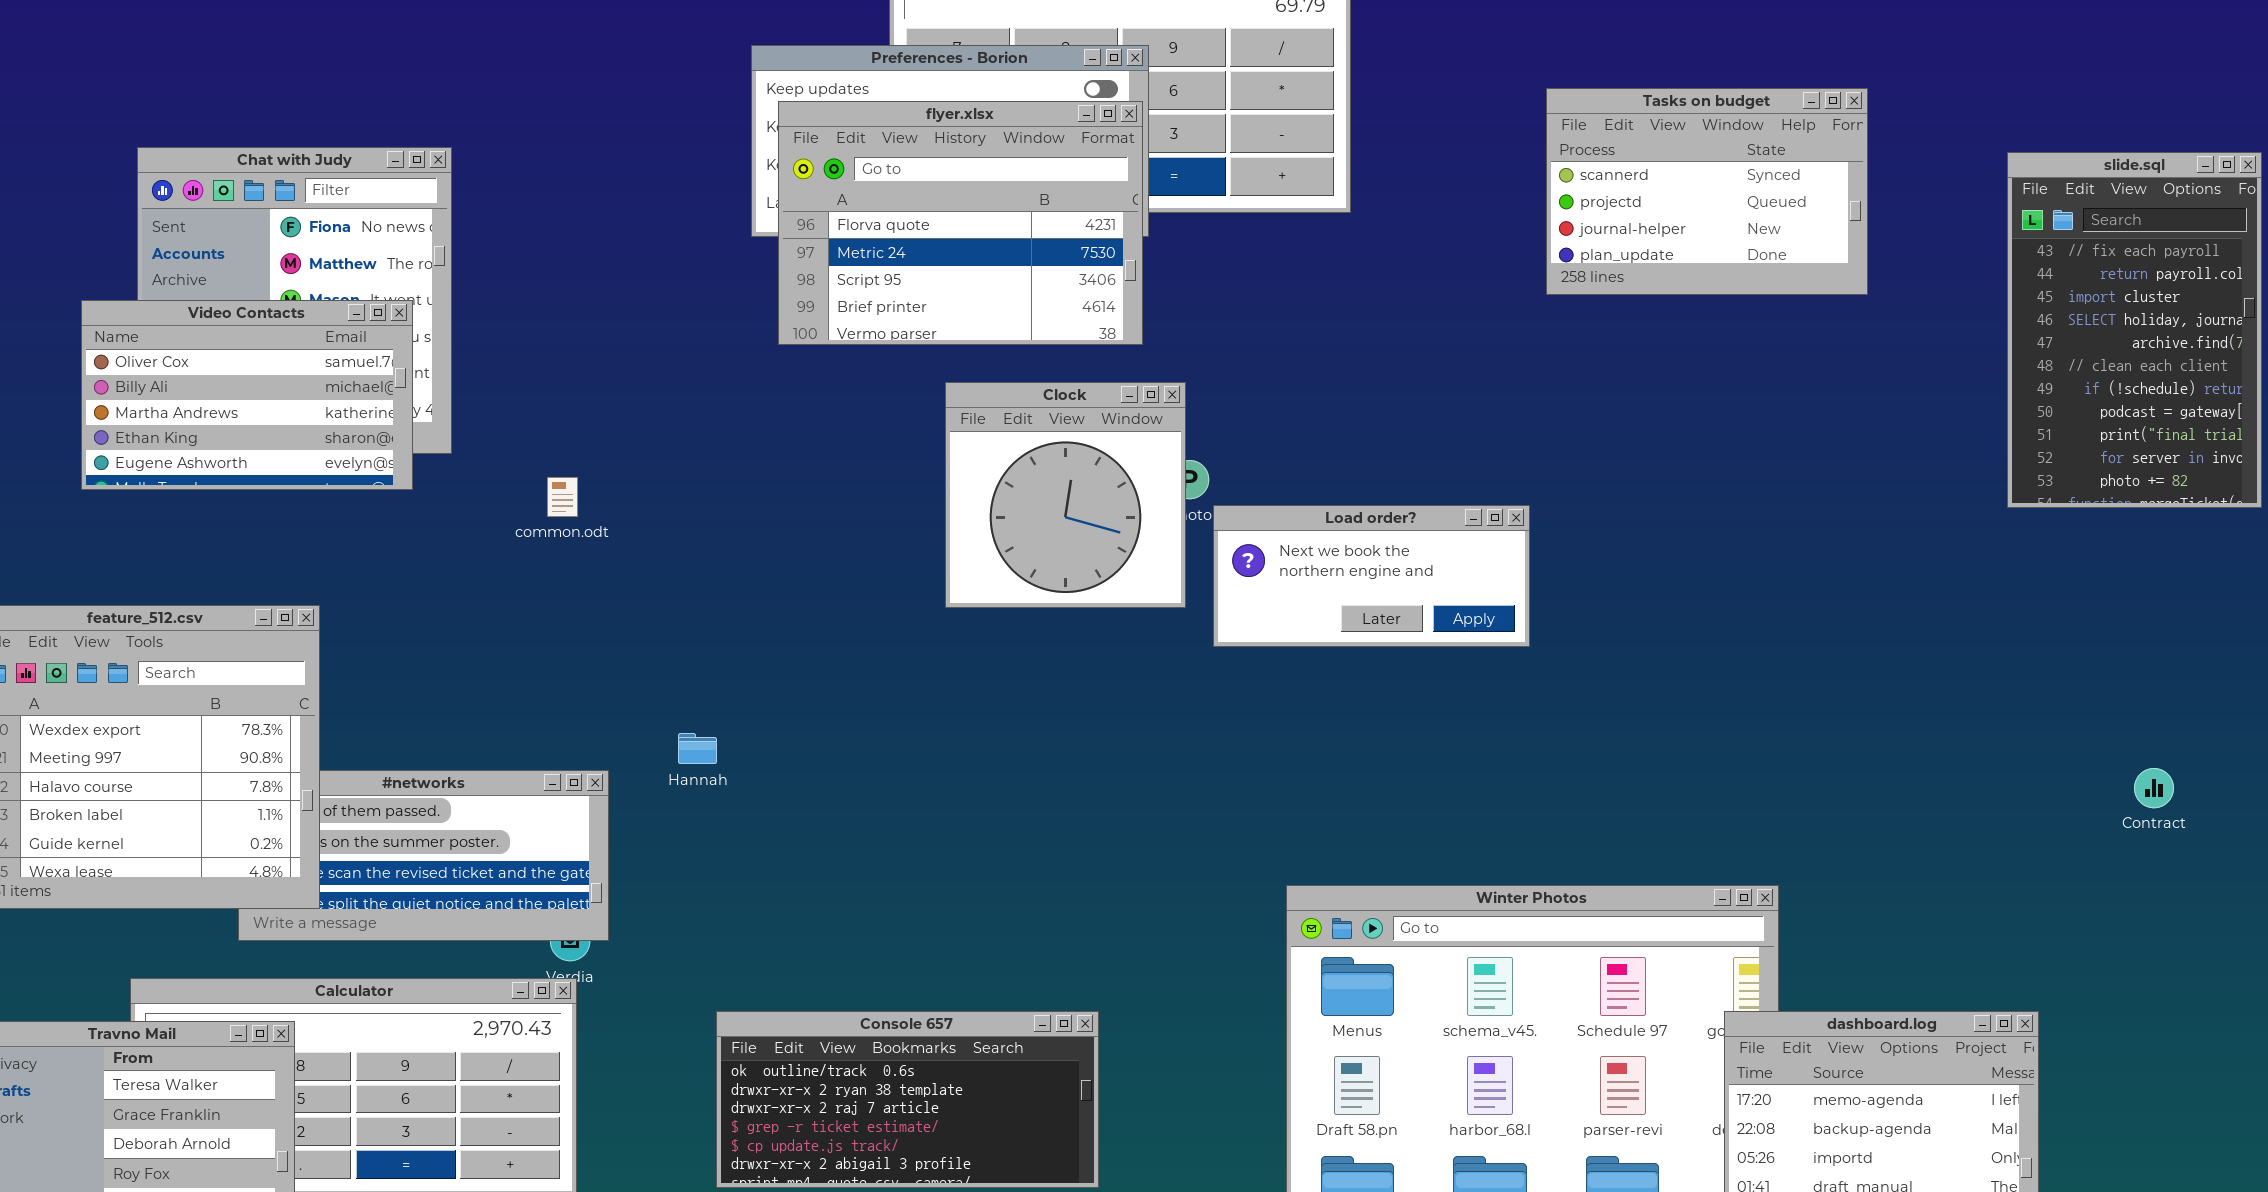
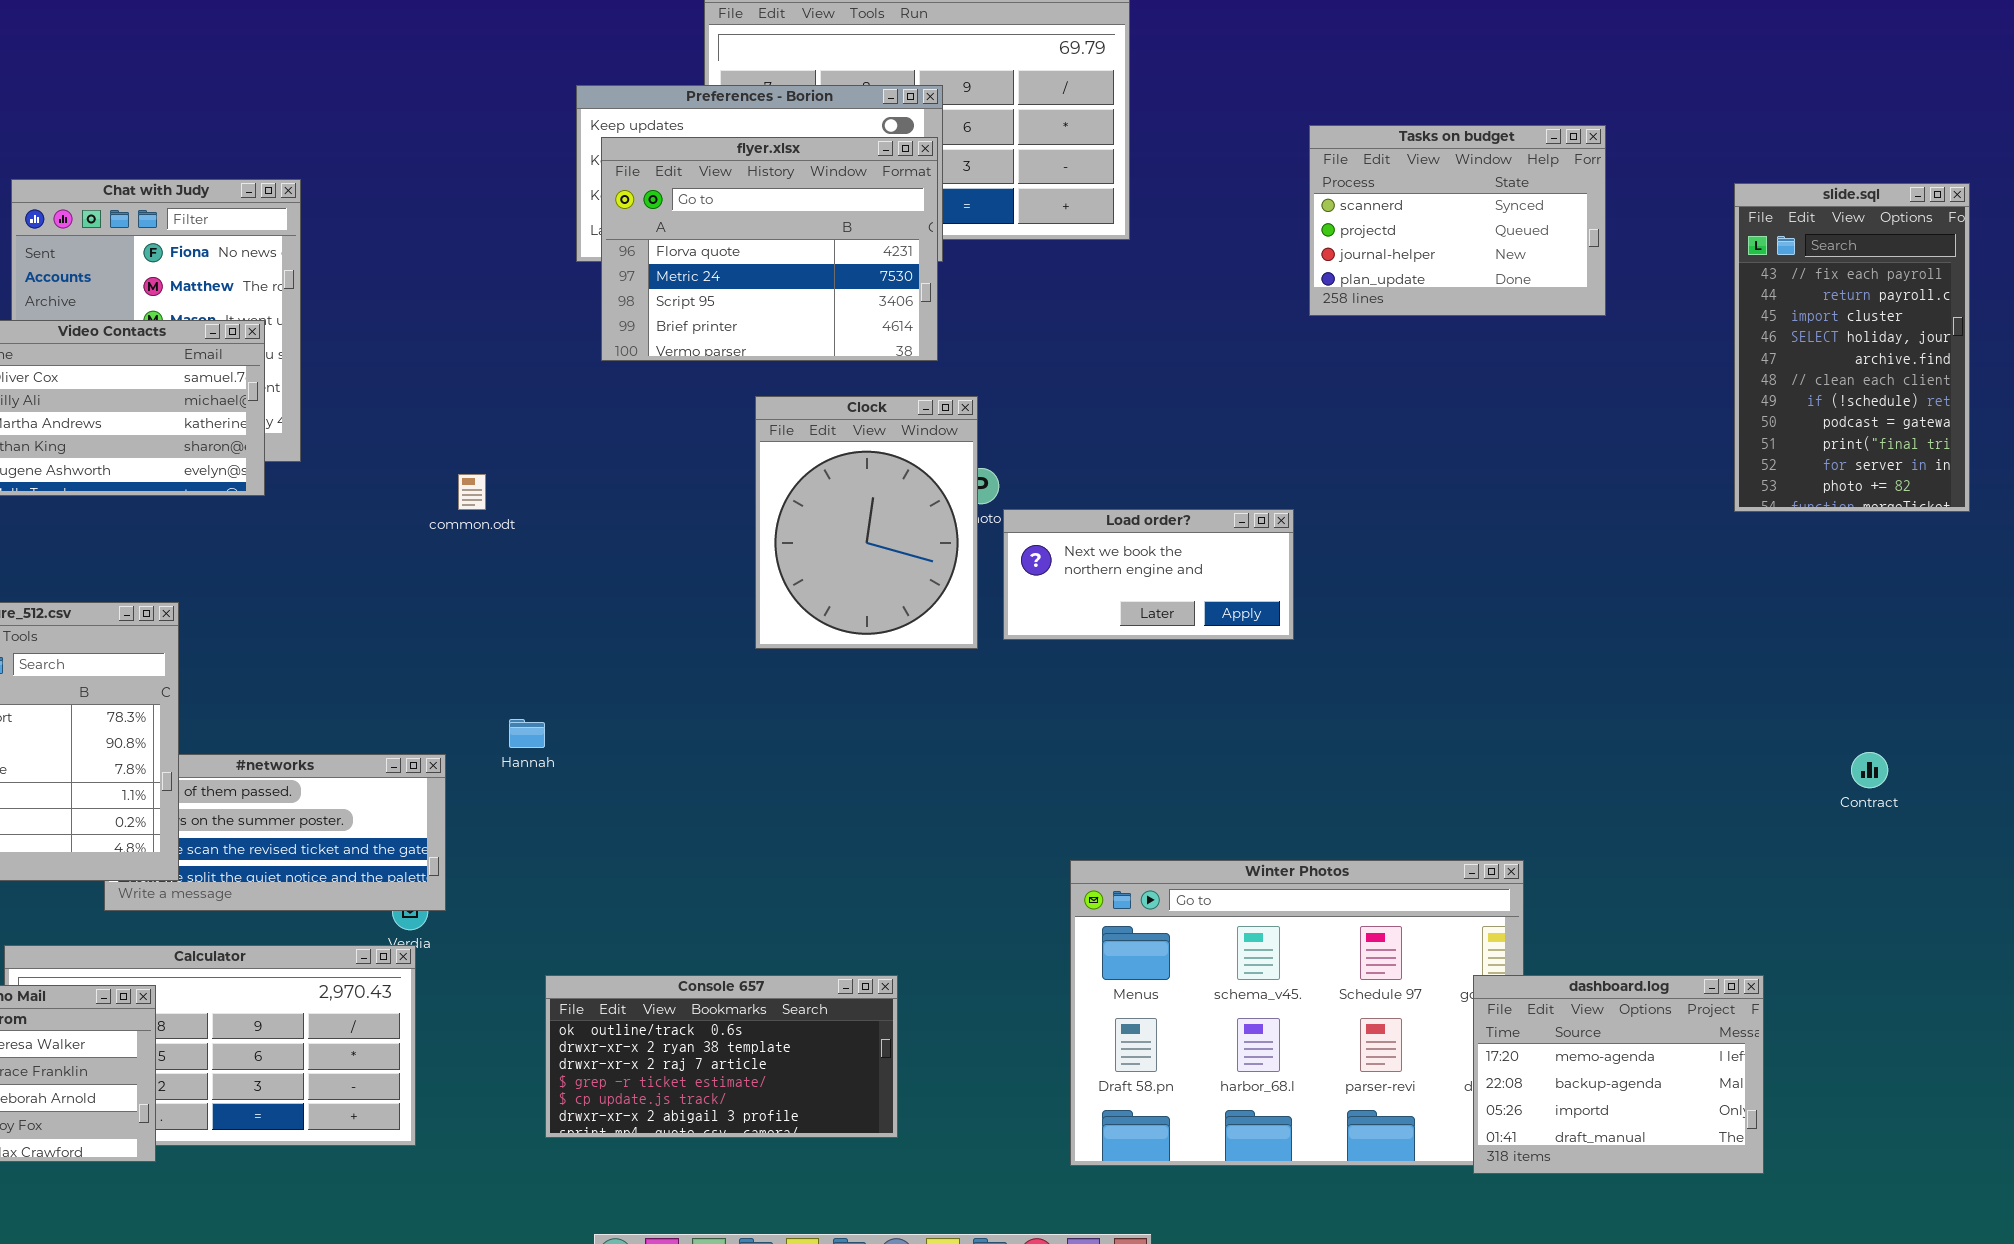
Clock: [945,382,1186,608] -> [755,396,978,649], resized
common.odt: [547,477,578,517] -> [458,474,486,510], moved

